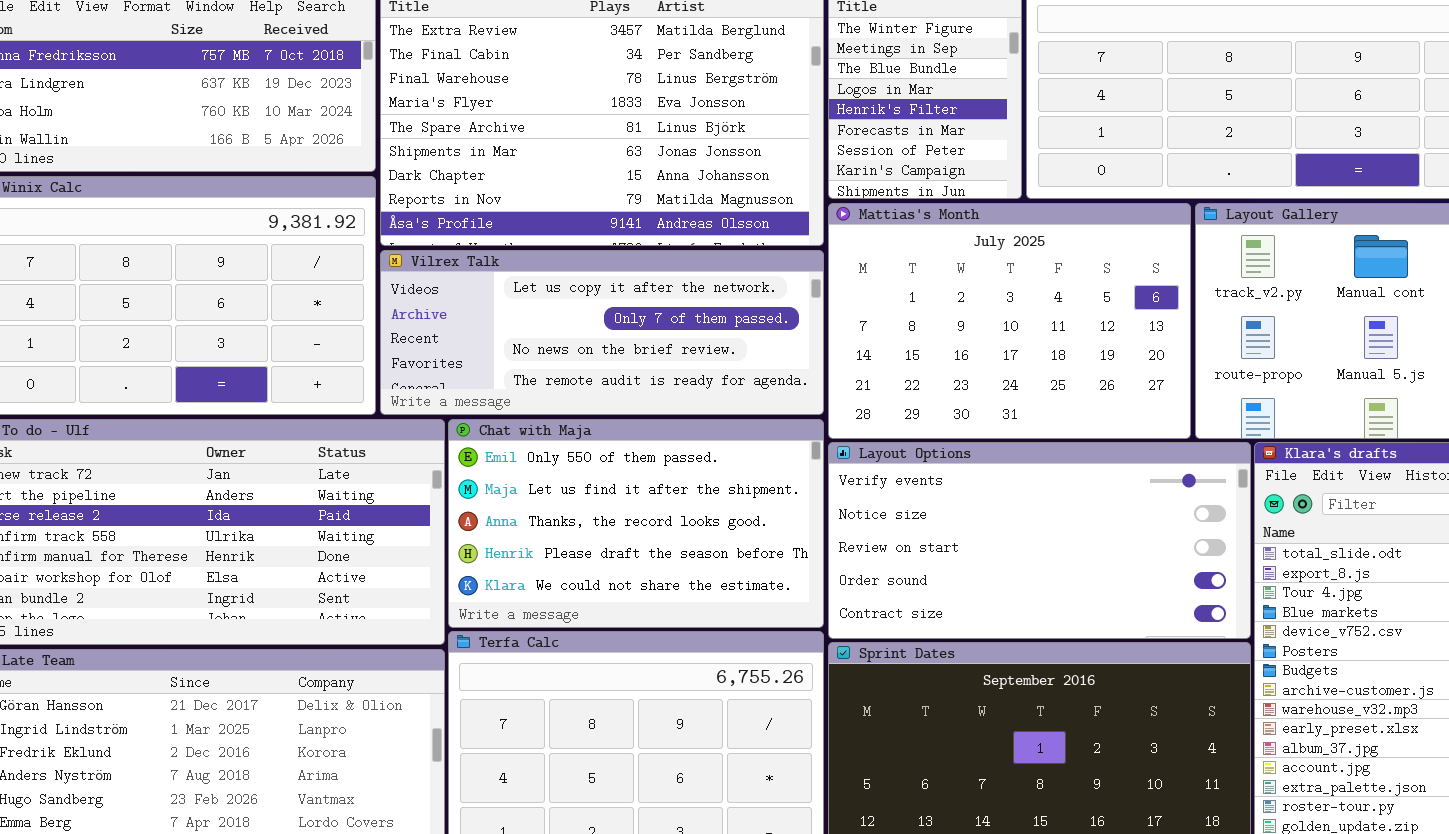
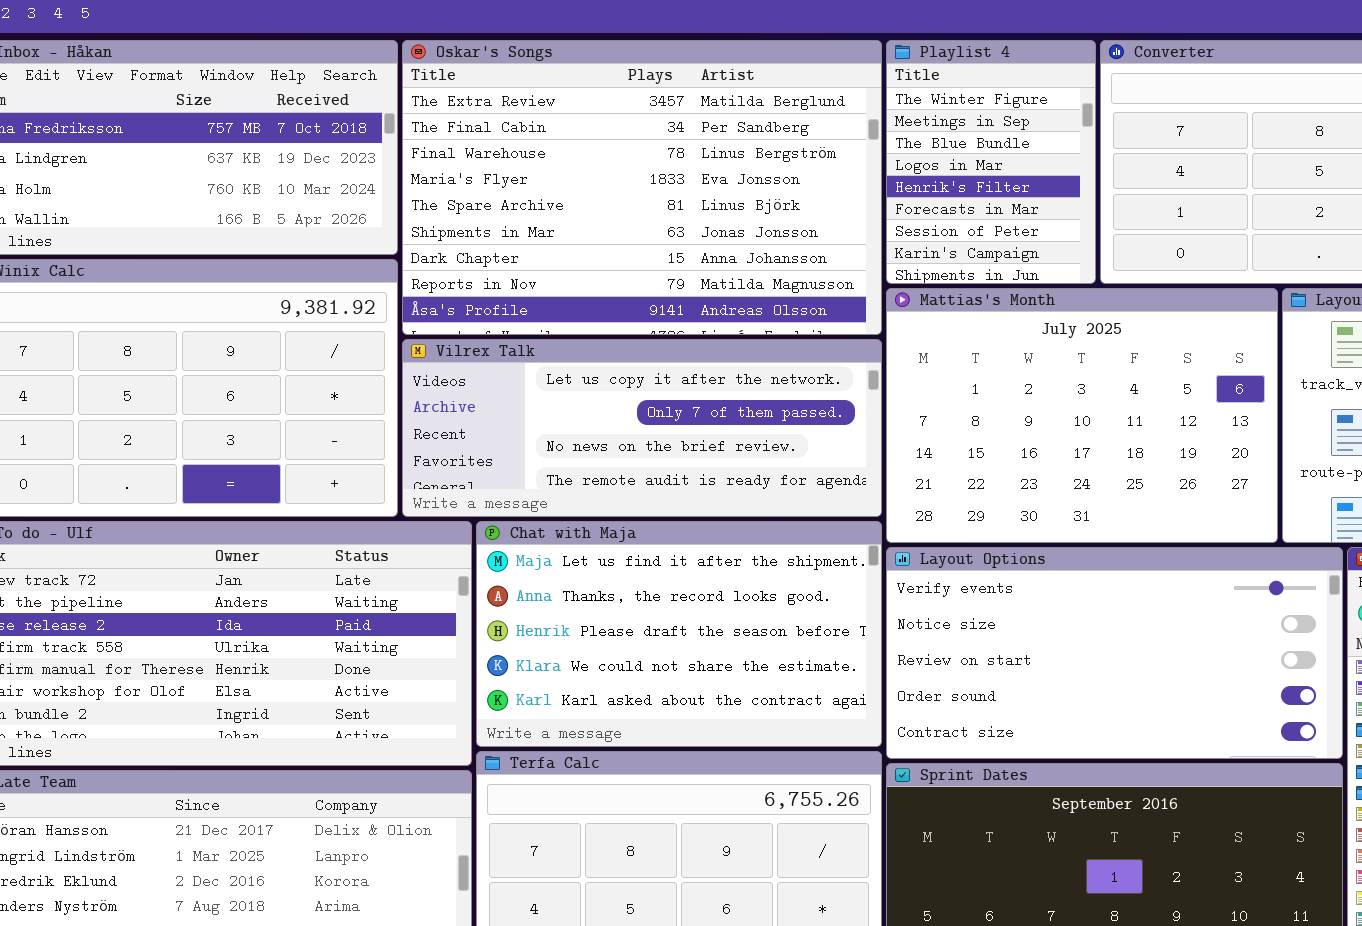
Chat with Maja: [448,419,824,628] -> [476,521,882,747], scrolled down 1 row

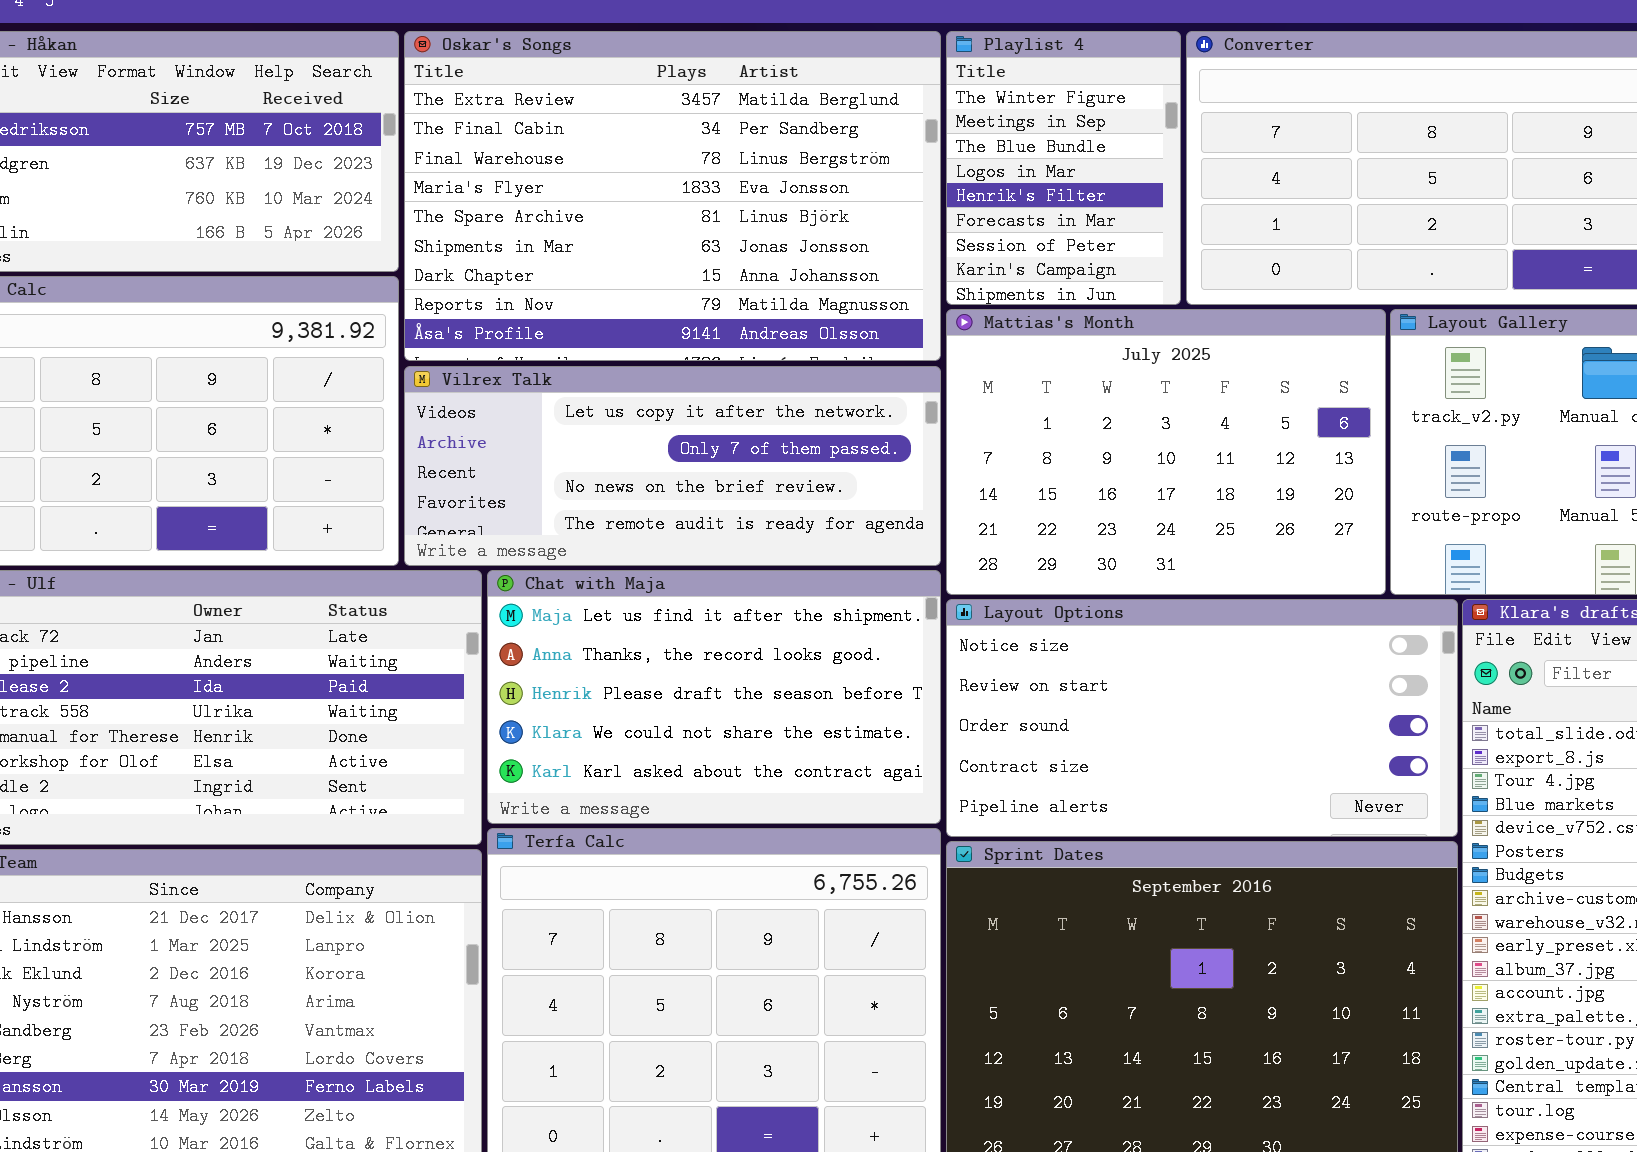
Layout Options: [886,547,1343,759] -> [946,599,1458,837], scrolled down 1 row

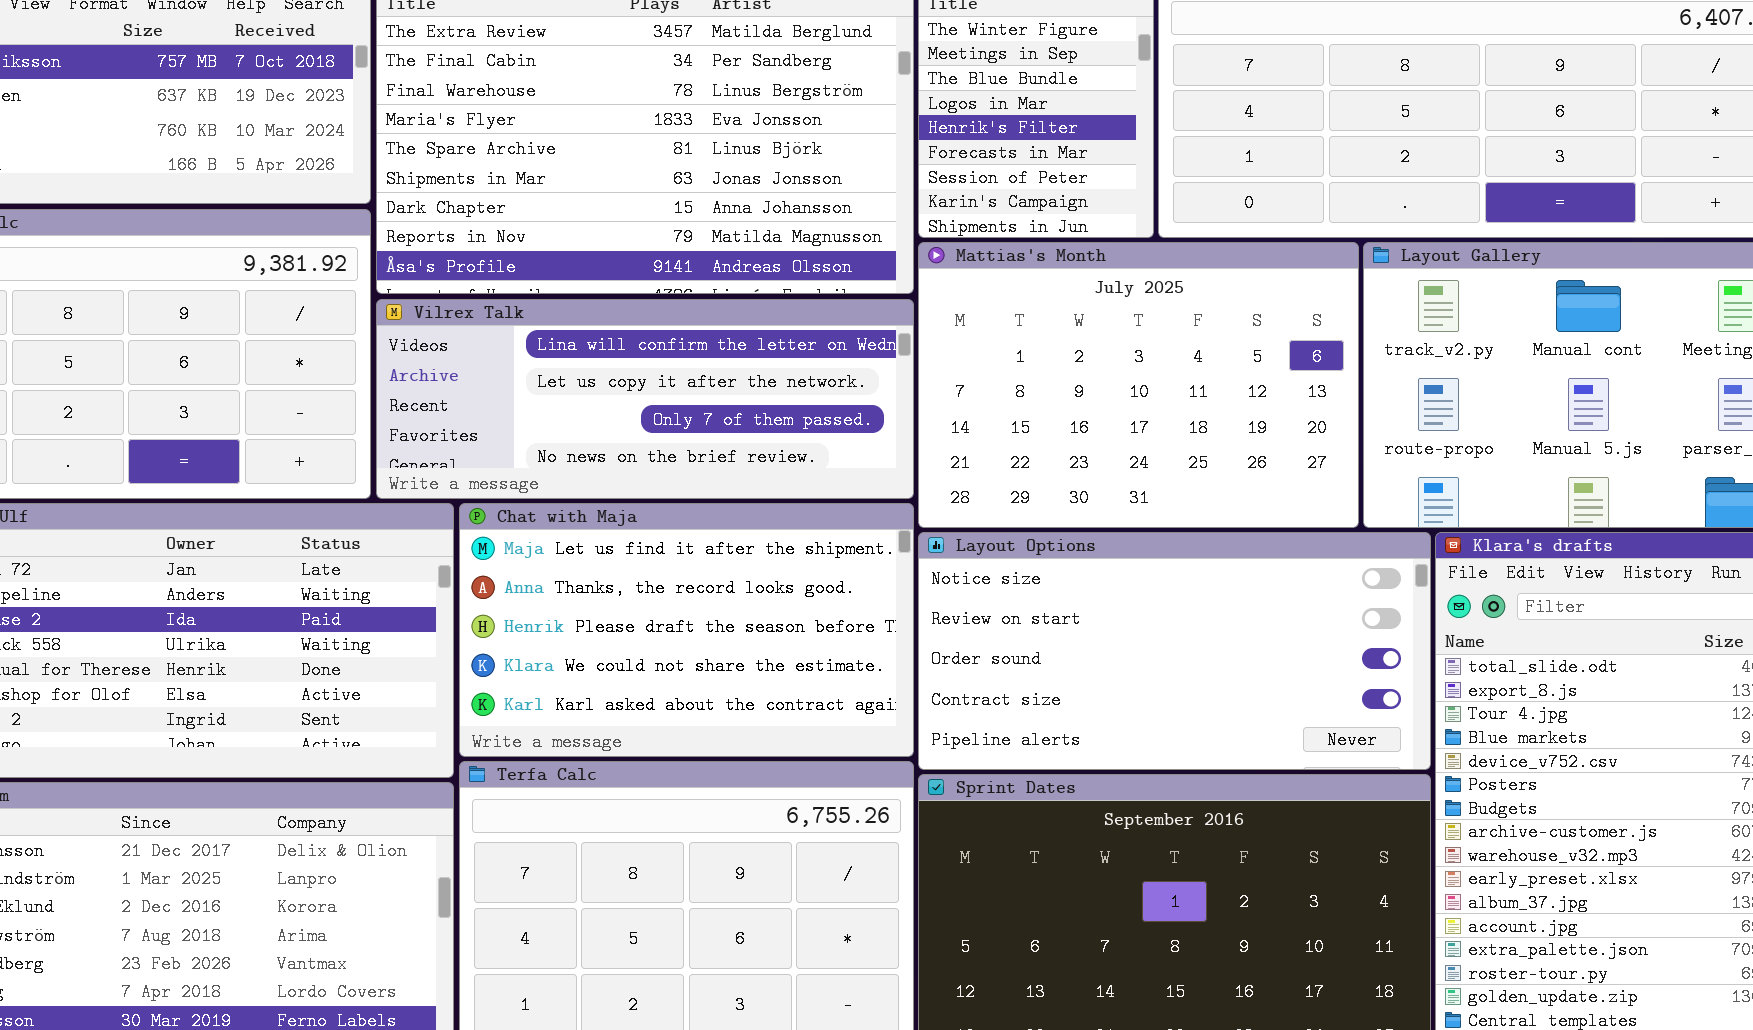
Vilrex Talk: [404,366,941,566] -> [376,299,914,499], scrolled up 1 row

